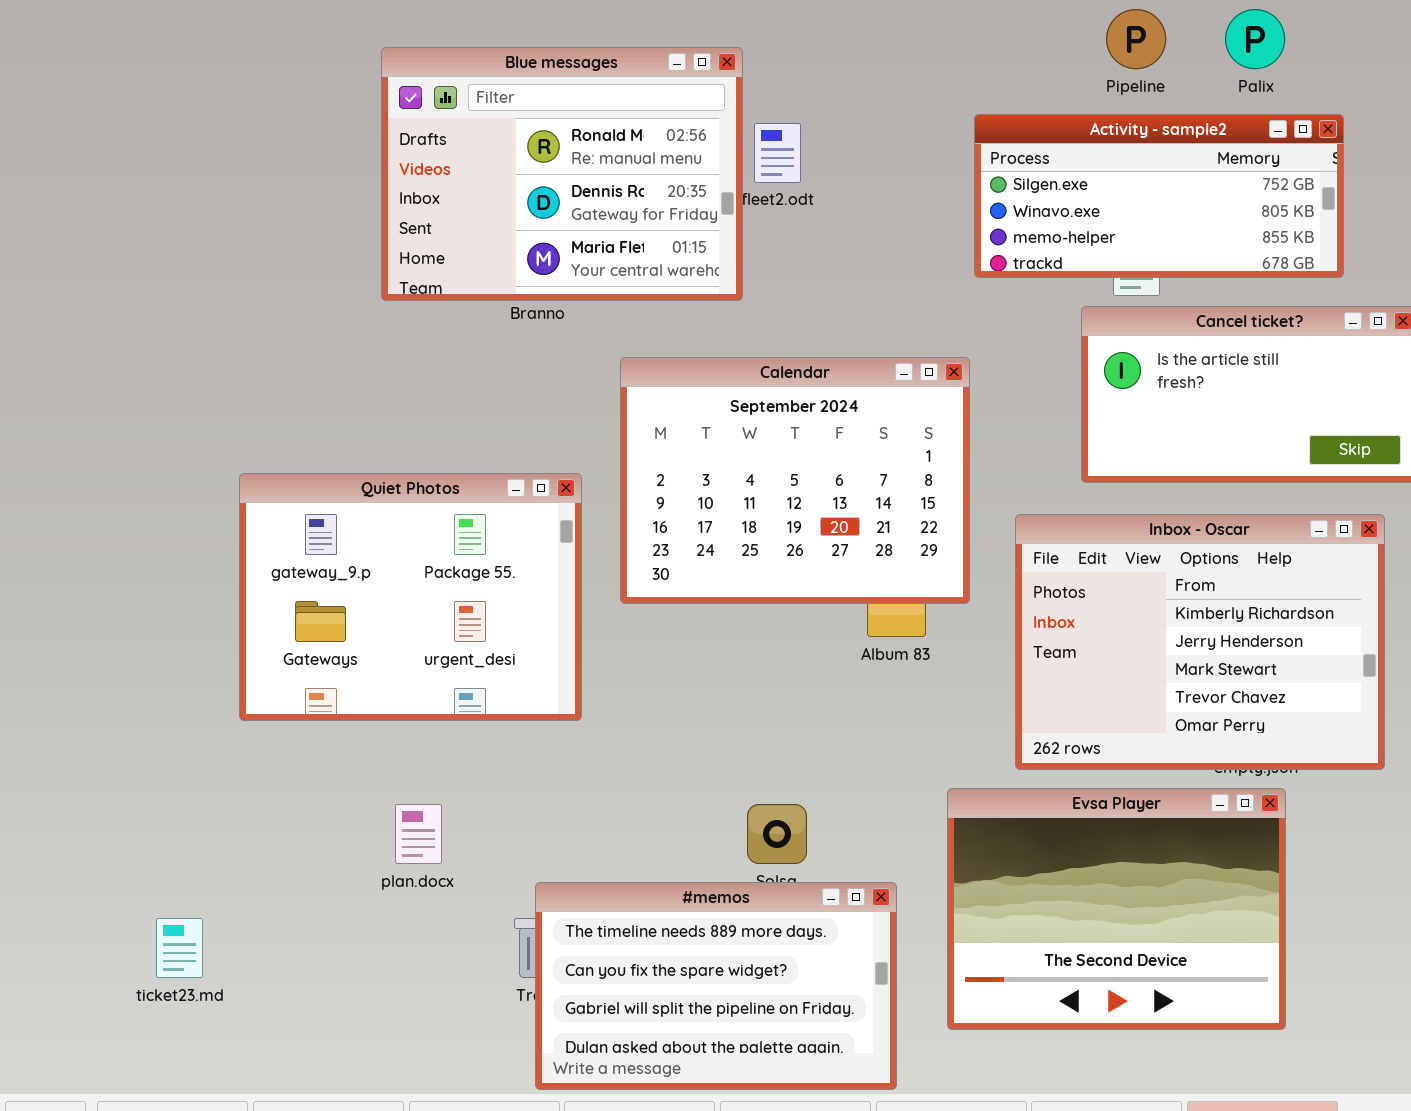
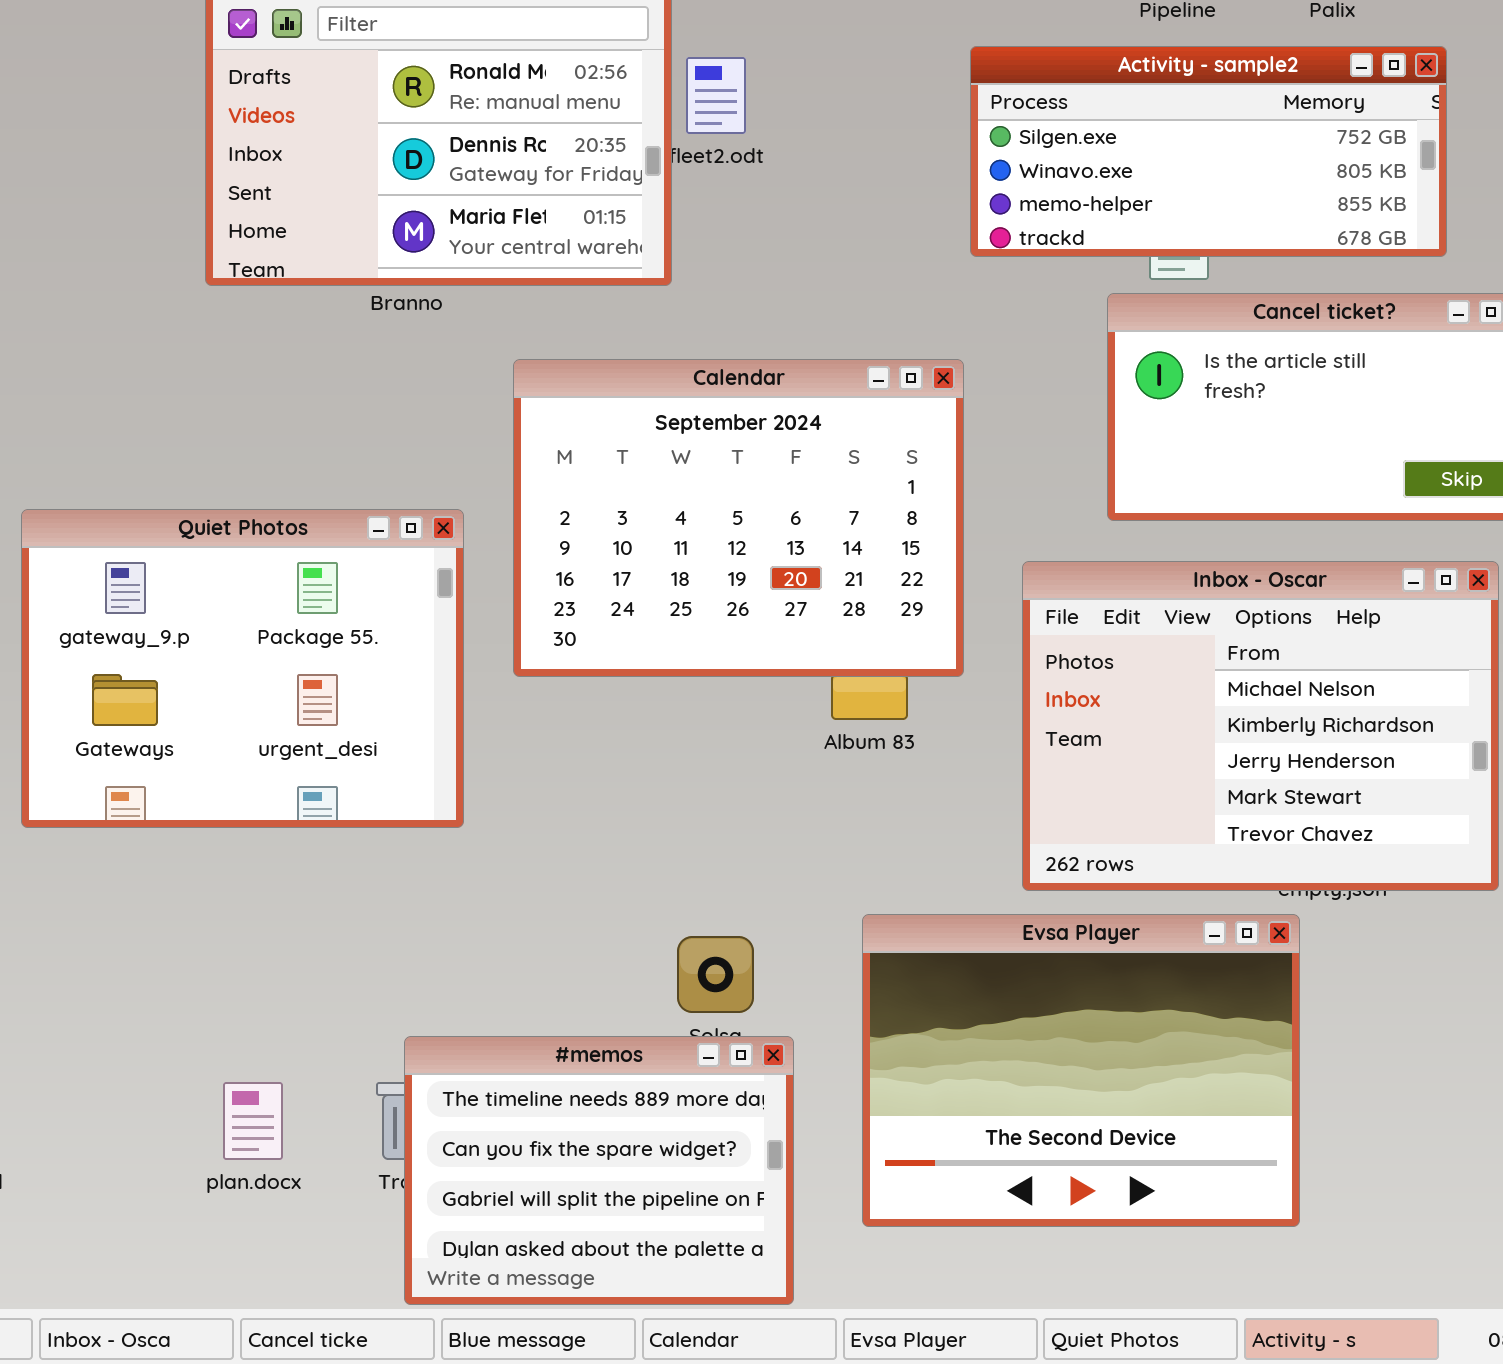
Inbox - Oscar: [1015,514,1385,770] -> [1022,561,1499,891], scrolled up 1 row
Evsa Player: [947,788,1286,1030] -> [862,914,1300,1227], moved
plan.docx: [395,804,442,864] -> [223,1082,283,1160], moved
#memos: [535,882,897,1090] -> [404,1036,794,1305], resized

